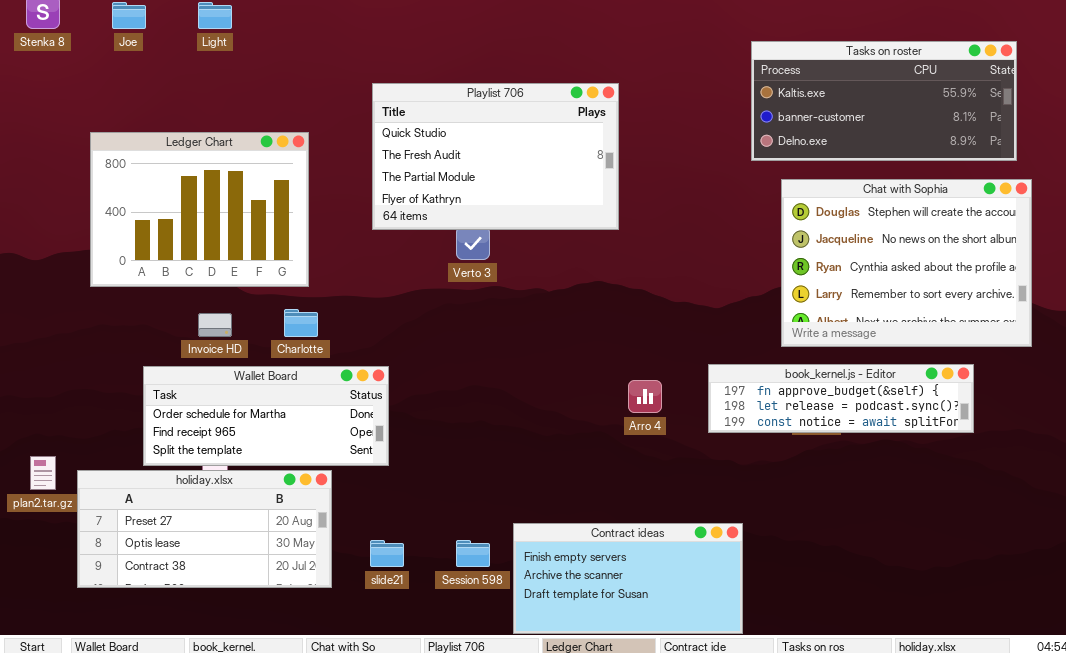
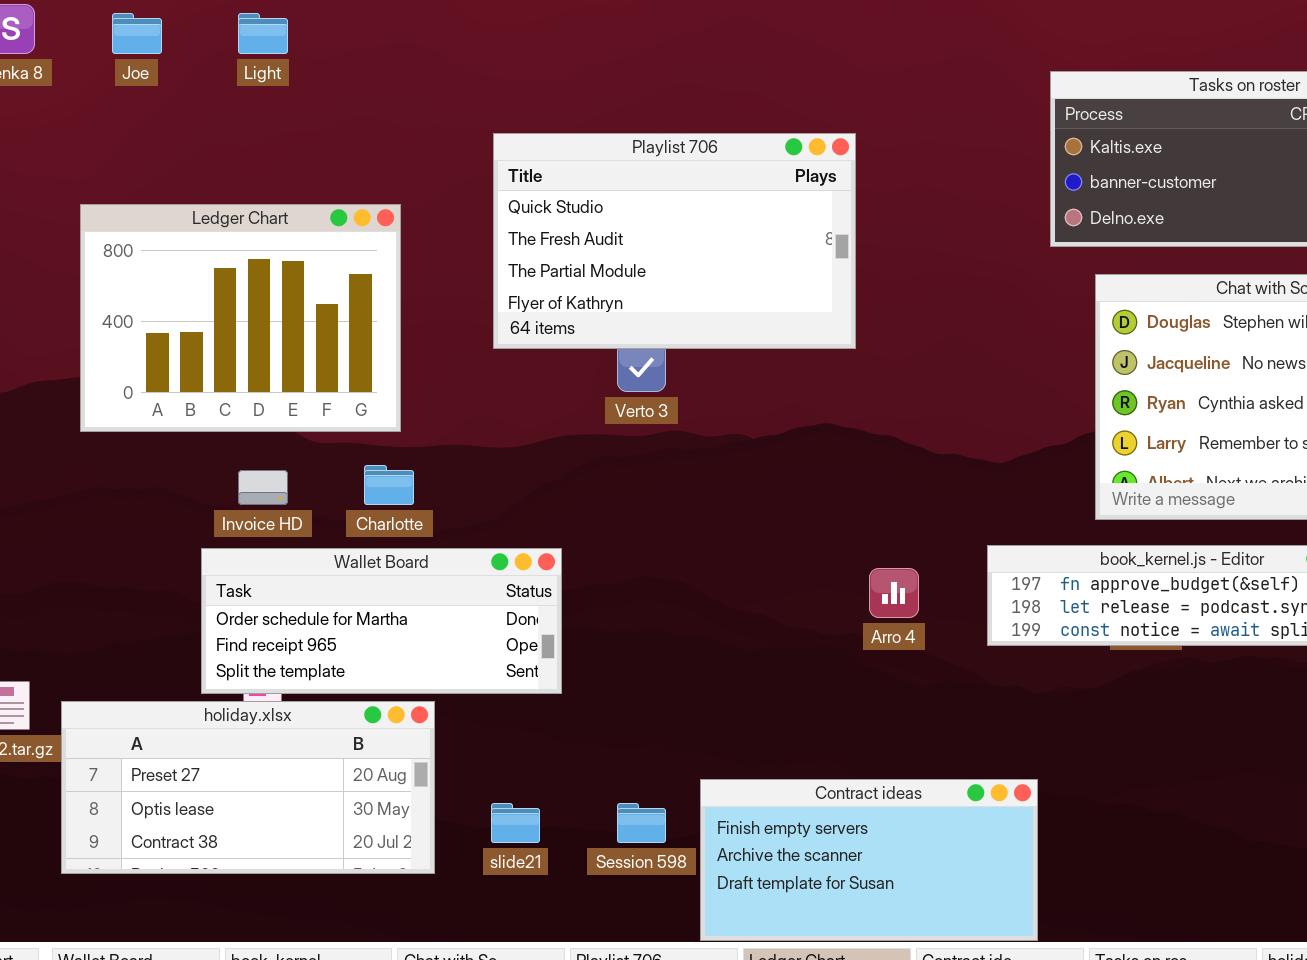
Wallet Board: [143,366,389,466] -> [201,548,562,694], moved

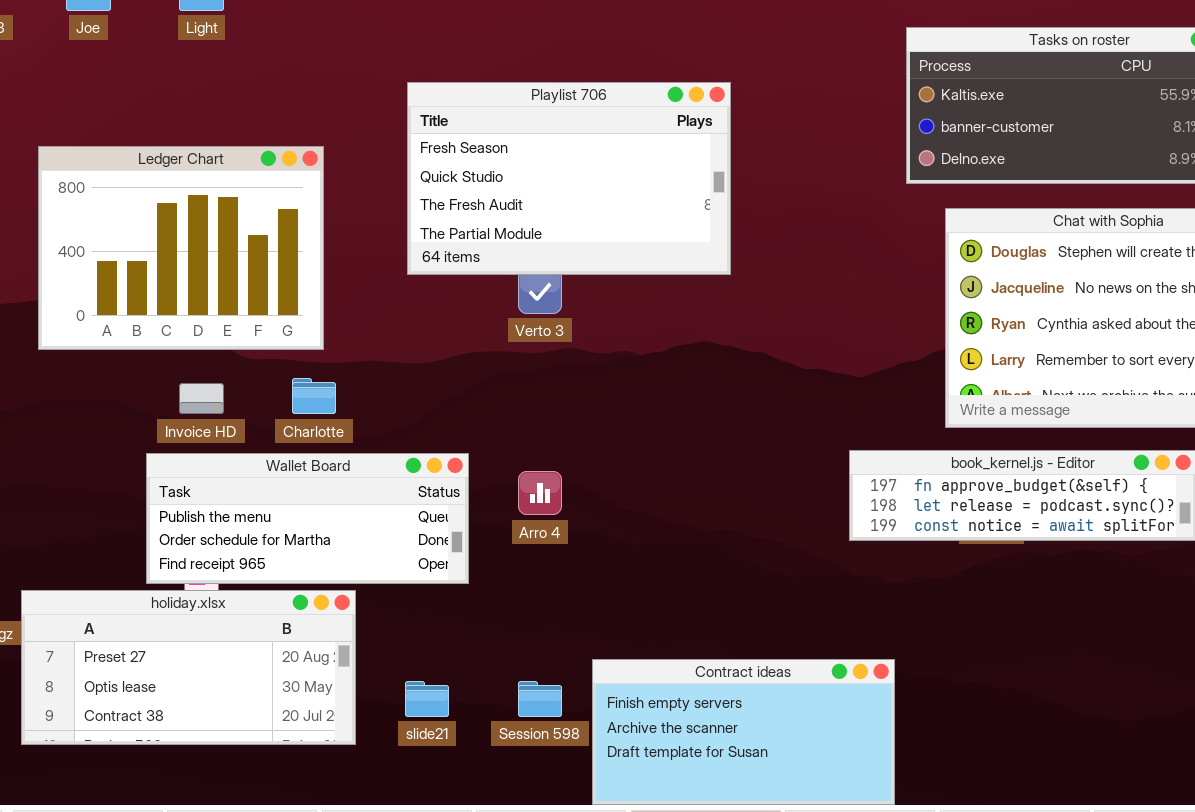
Playlist 706: [493,133,856,349] -> [407,82,731,275], scrolled up 1 row
Wallet Board: [201,548,562,694] -> [146,453,469,584], scrolled up 1 row
Arro 4: [869,568,919,618] -> [518,471,562,515], moved

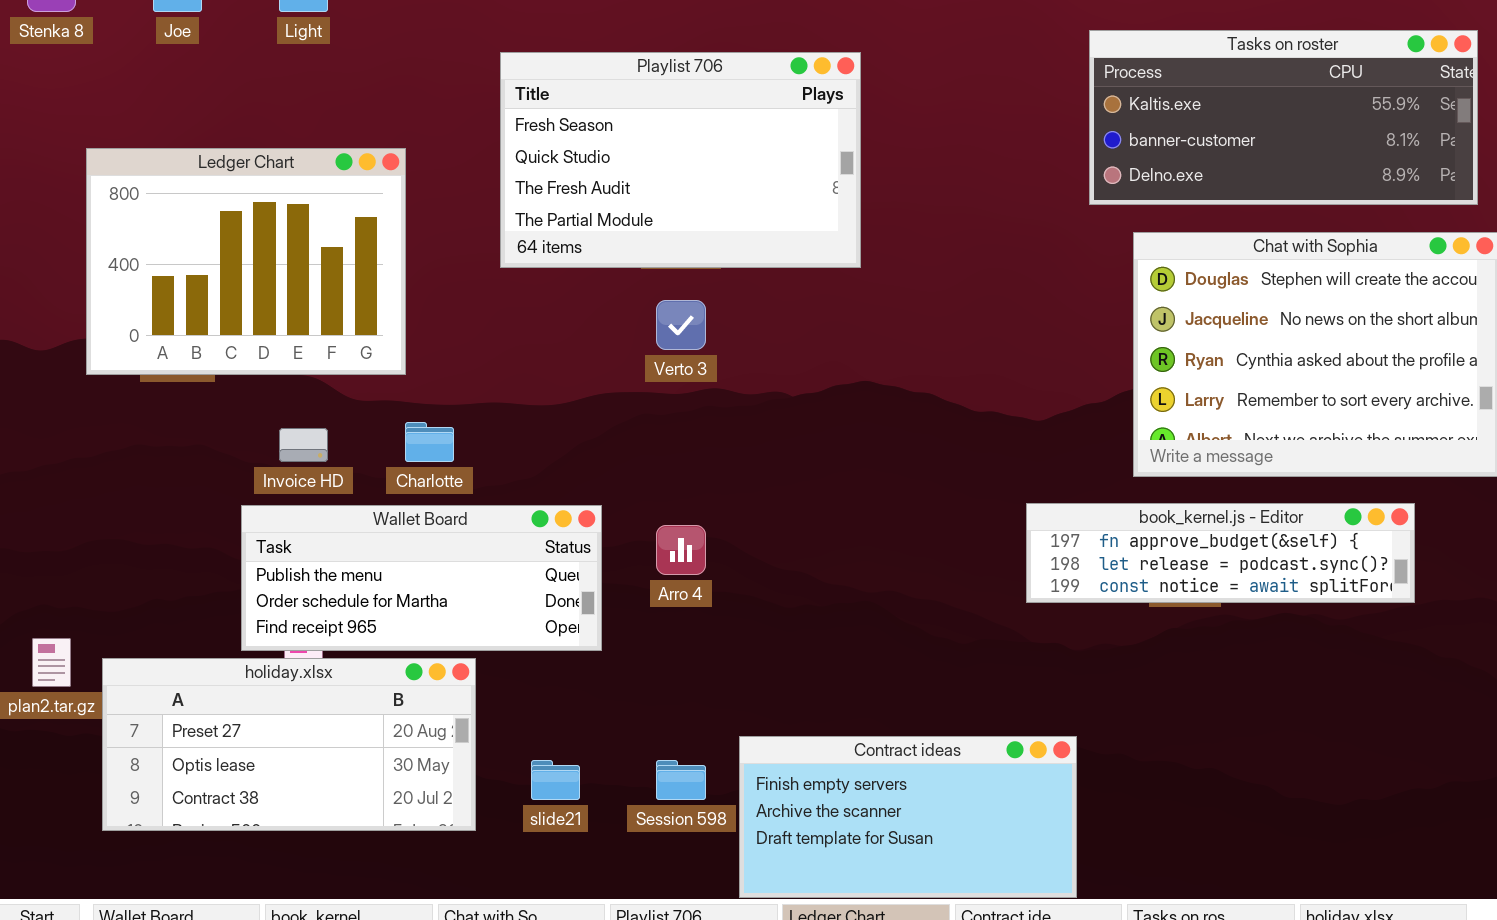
Playlist 706: [407,82,731,275] -> [500,52,861,268], moved
Ledger Chart: [38,146,324,350] -> [86,148,406,375], moved

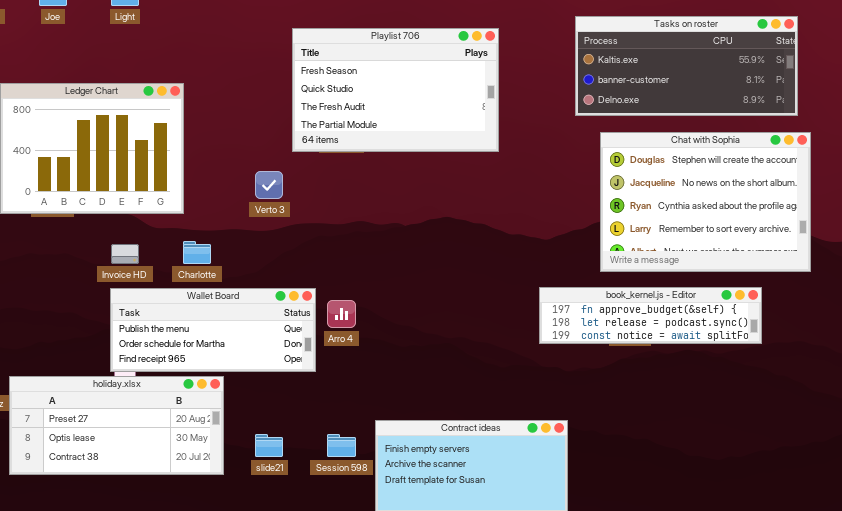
Playlist 706: [500,52,861,268] -> [292,28,499,152], moved
Verto 3: [656,300,706,350] -> [255,171,283,199], moved
Wallet Board: [241,505,602,651] -> [110,288,316,372], moved

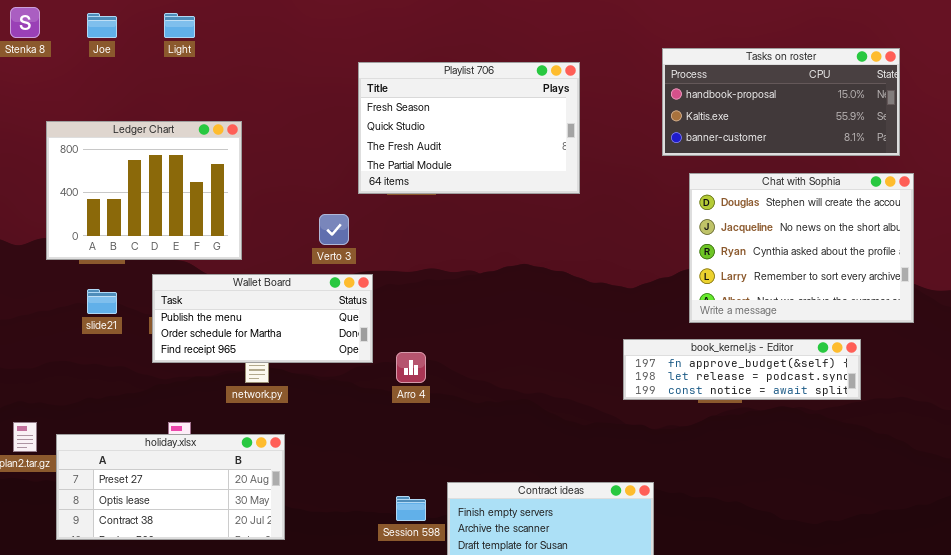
Tasks on roster: [575,16,798,116] -> [662,48,900,156], scrolled up 1 row
Wallet Board: [110,288,316,372] -> [152,274,373,363], moved
slide21: [255,434,283,457] -> [87,289,117,314], moved

